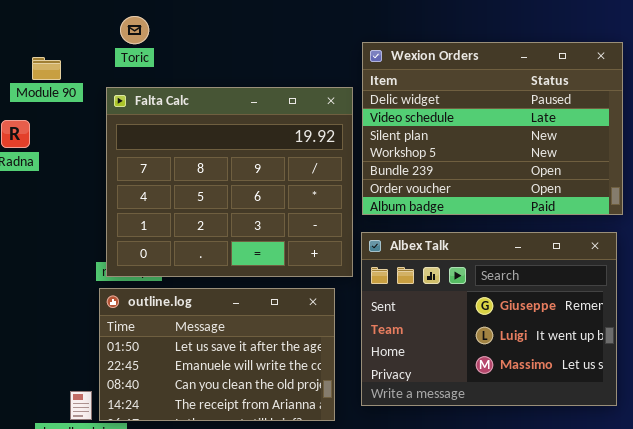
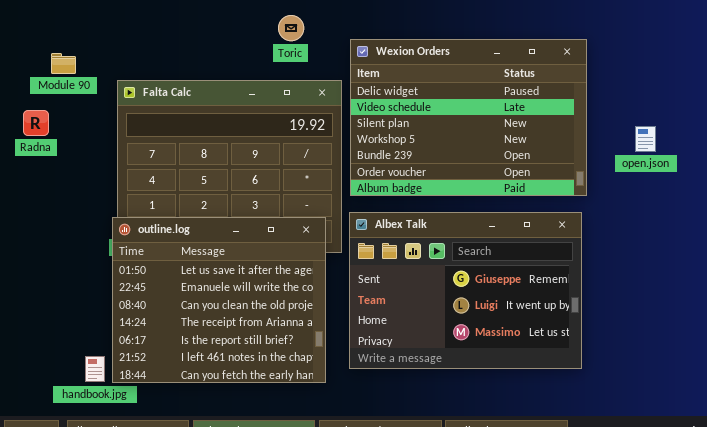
Toric: [120,16,149,44] -> [278,15,304,41], moved
outline.log: [99,288,335,421] -> [112,217,326,383], resized

